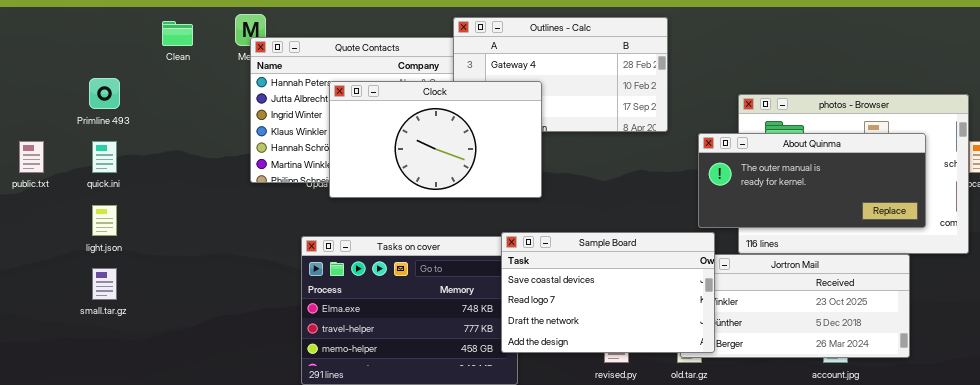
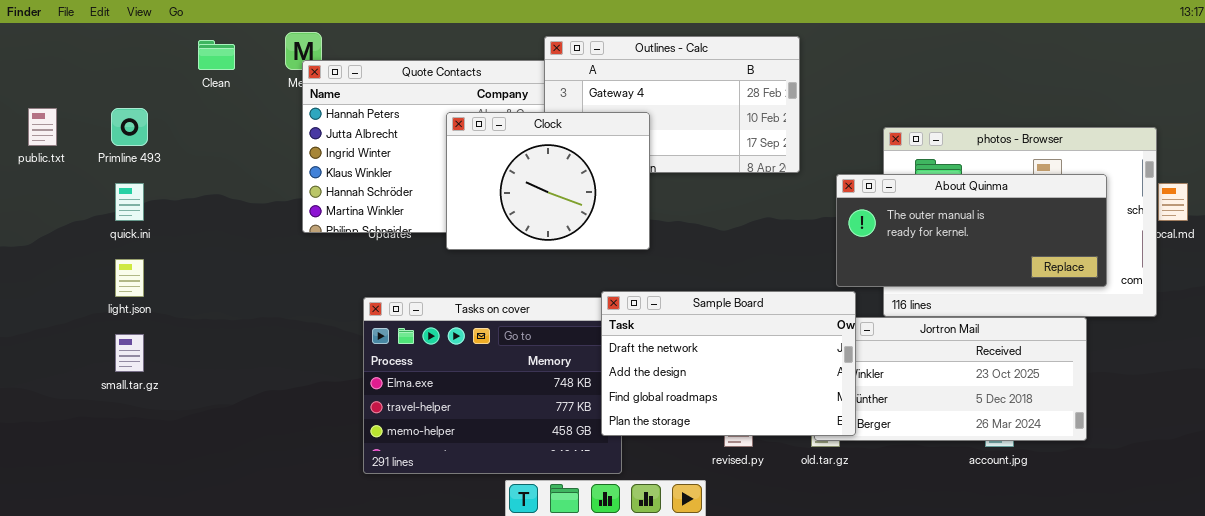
Clock: [329,81,542,198] -> [446,112,650,250], resized
public.txt: [19,141,44,173] -> [28,108,57,146], moved
Sample Board: [501,232,715,353] -> [601,291,856,436], scrolled down 2 rows

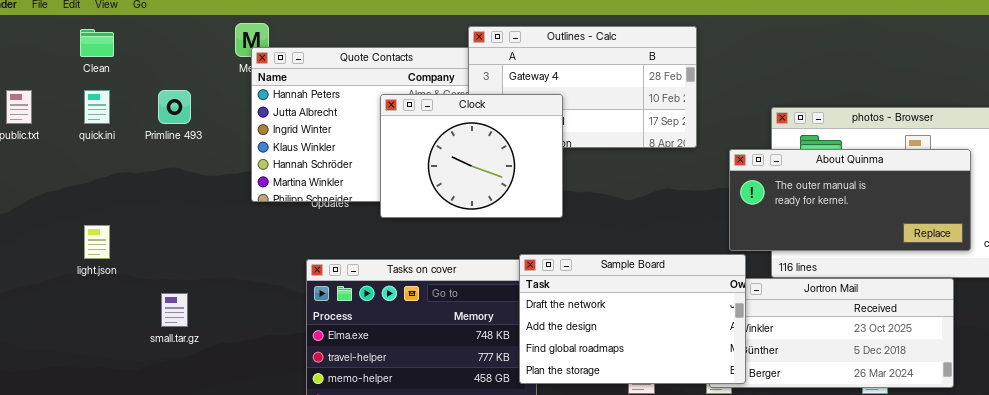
Clean: [198,40,235,70] -> [80,29,114,57], moved
Primline 493: [111,108,148,146] -> [158,90,191,124], moved
quick.ini: [115,183,144,221] -> [84,90,110,124], moved
small.tar.gz: [115,334,144,372] -> [161,293,188,327], moved

